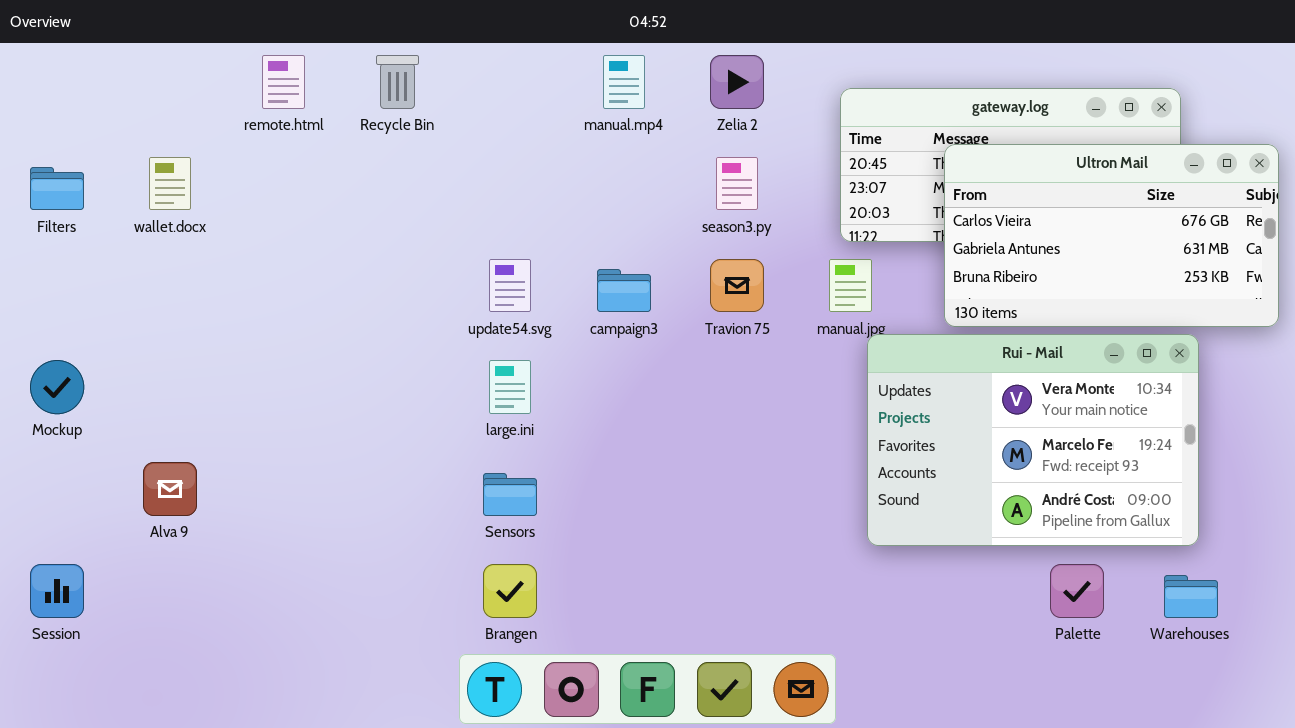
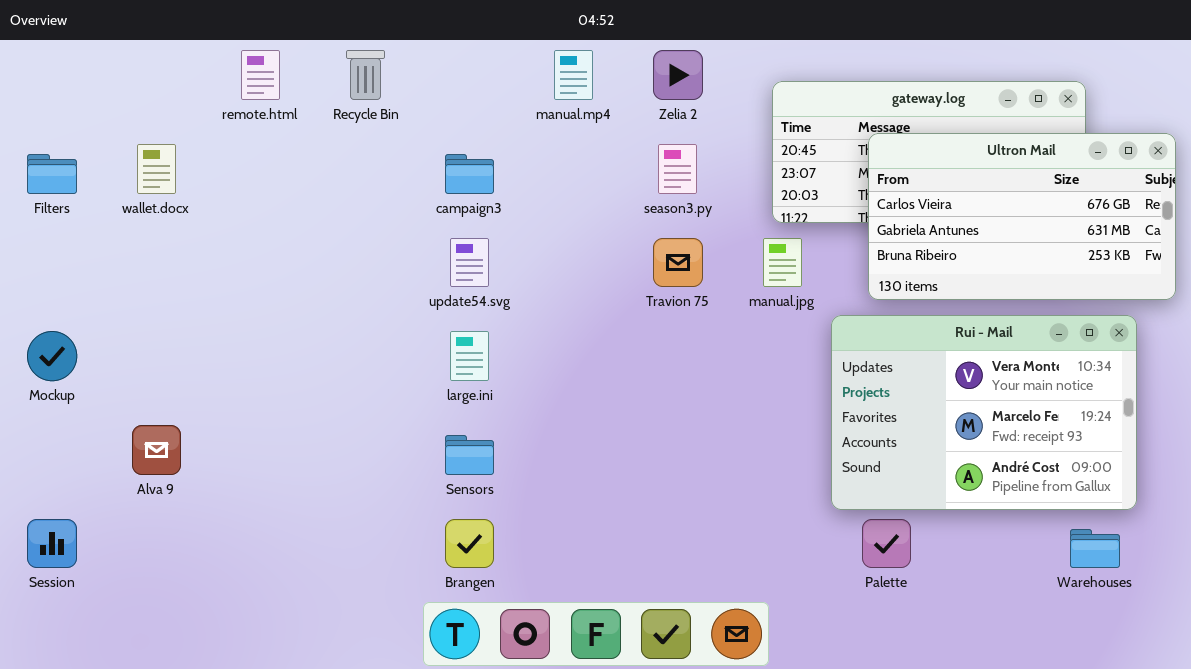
campaign3: [597,269,651,312] -> [445,154,494,194], moved
Rui - Mail: [867,334,1199,546] -> [831,315,1137,510], moved
Palette: [1050,564,1104,618] -> [862,519,911,568], moved

